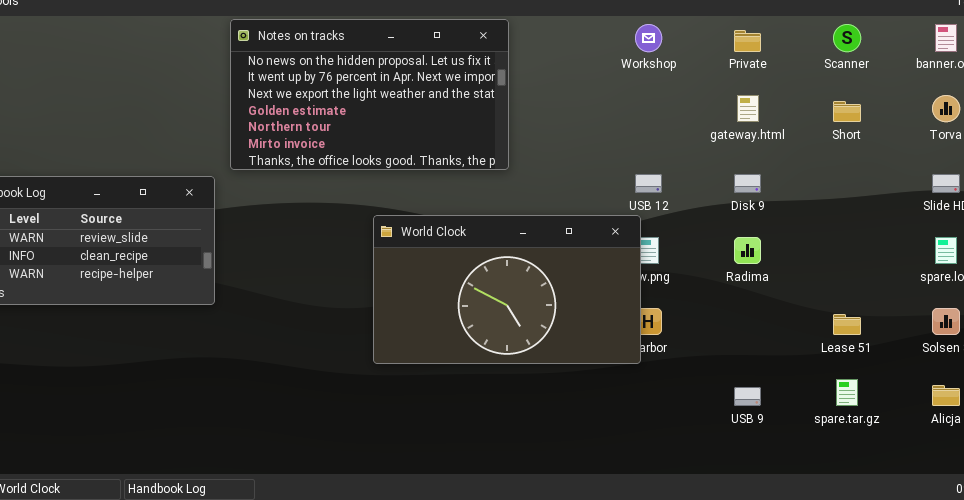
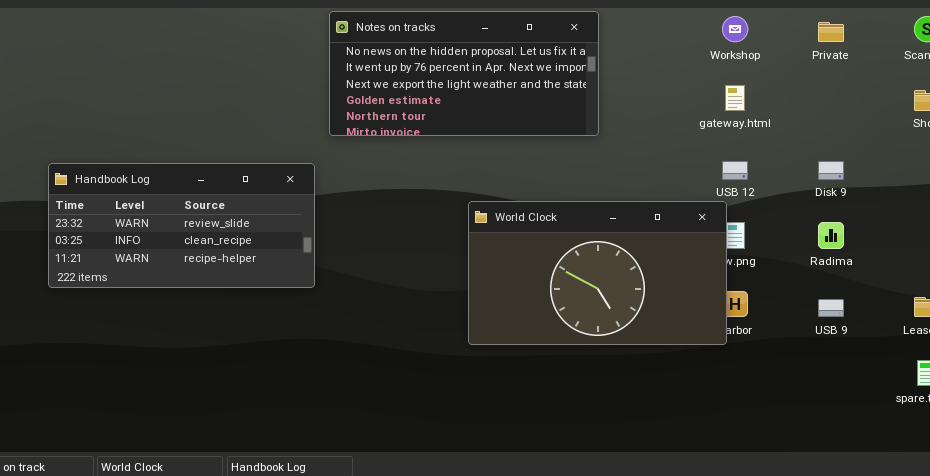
Notes on tracks: [230,19,509,170] -> [329,11,599,136], resized
gateway.html: [737,95,759,122] -> [725,85,745,111], moved
USB 9: [734,387,761,406] -> [818,299,844,317], moved

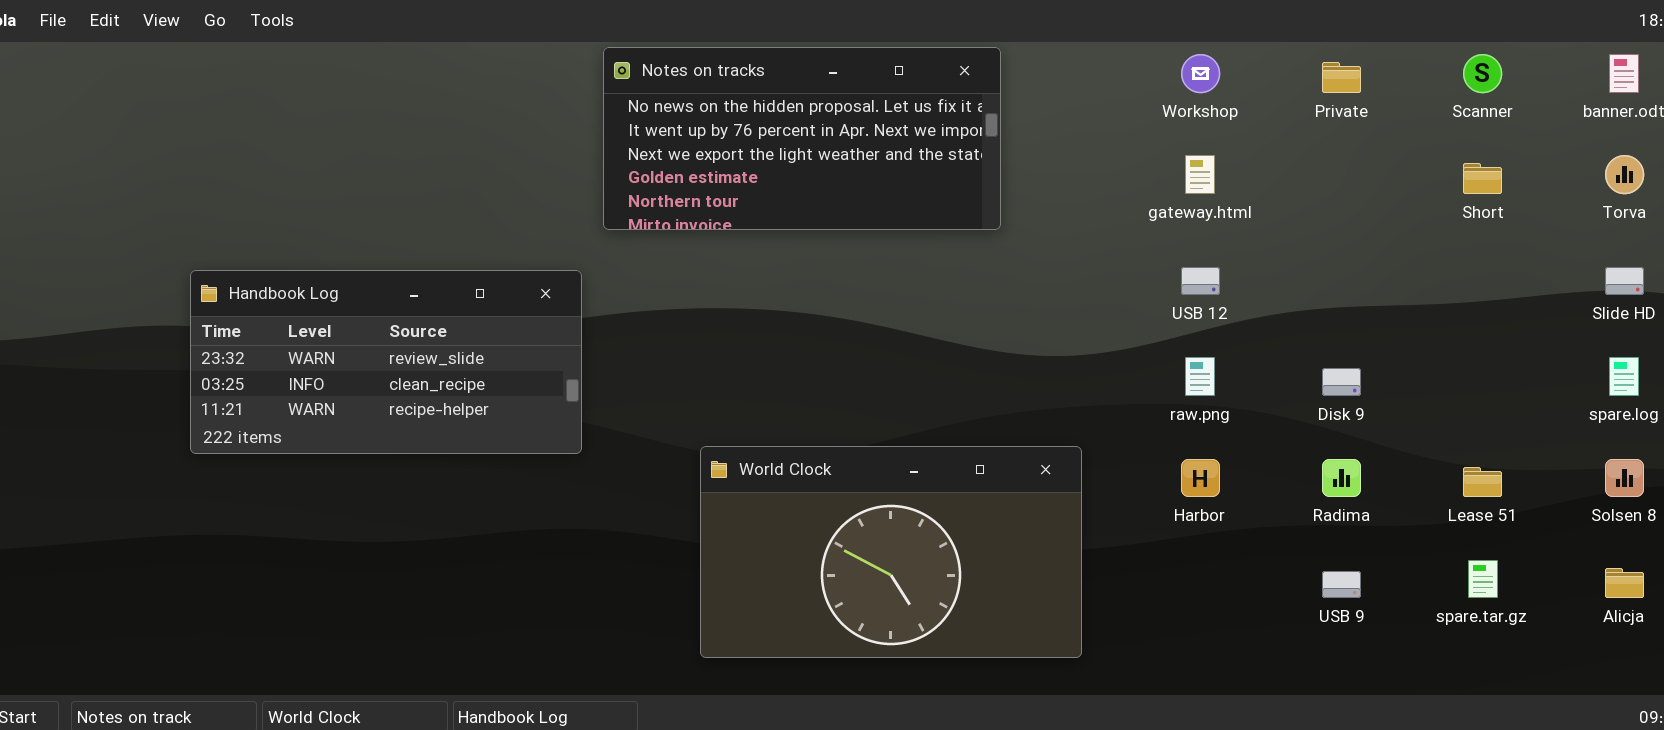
Disk 9: [818,161,844,180] -> [1322,368,1361,396], moved
World Clock: [468,201,727,345] -> [700,446,1082,658], moved
Radima: [818,222,844,249] -> [1322,459,1361,497], moved
USB 9: [818,299,844,317] -> [1322,571,1361,598], moved

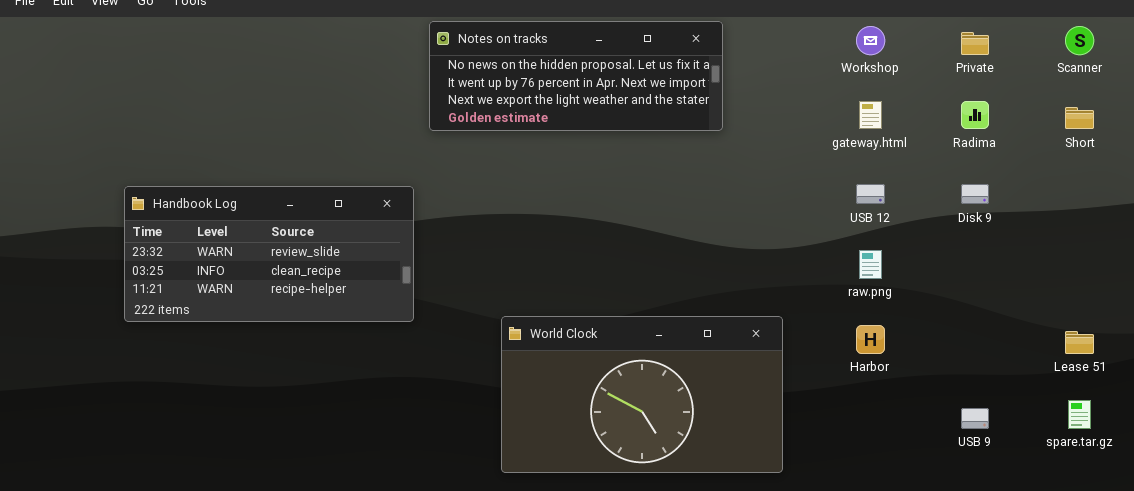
Notes on tracks: [603,47,1001,230] -> [429,21,723,131], resized
Disk 9: [1322,368,1361,396] -> [961,184,989,204], moved
Radima: [1322,459,1361,497] -> [961,101,989,129], moved

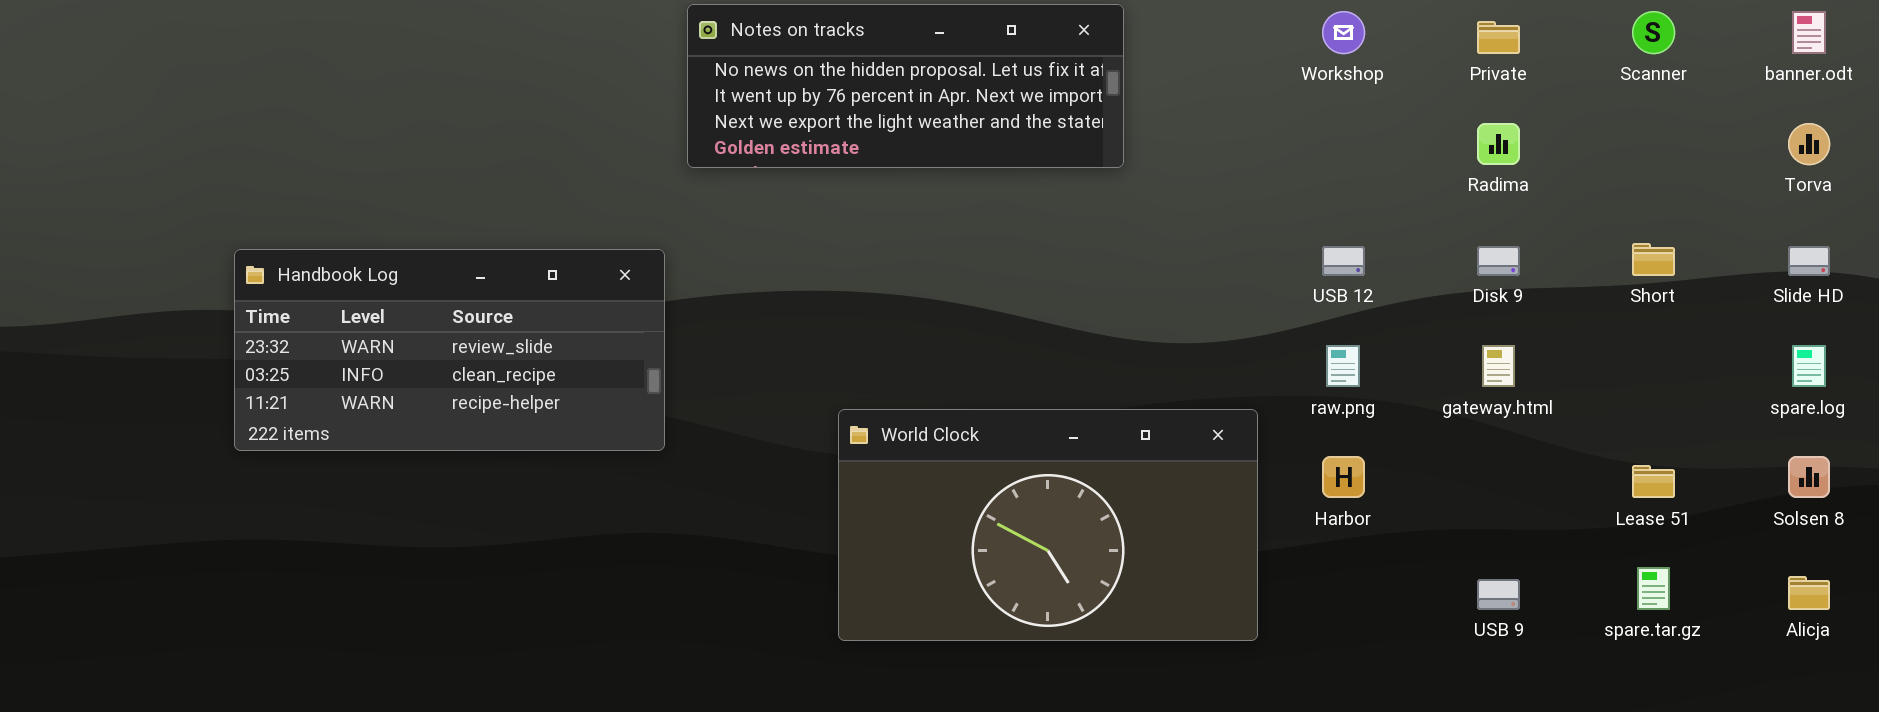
gateway.html: [859,101,882,129] -> [1482,345,1515,387], moved
Short: [1065,107,1094,129] -> [1632,243,1675,276], moved
World Clock: [501,316,783,473] -> [838,409,1258,641], moved

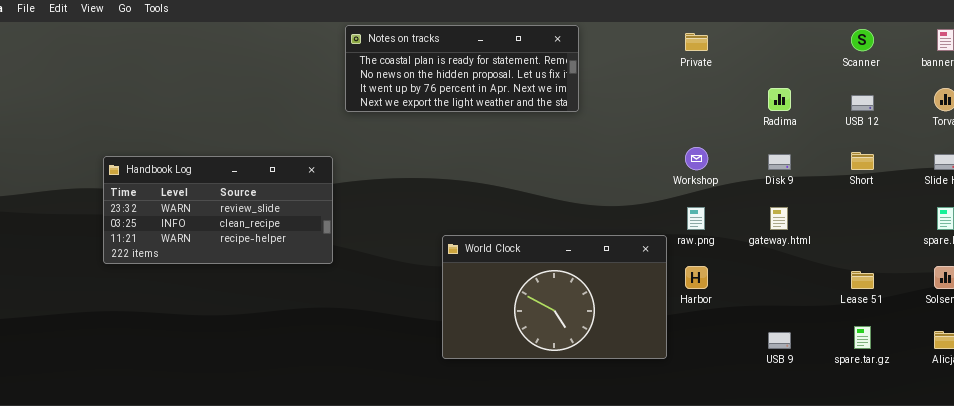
Notes on tracks: [687,4,1124,168] -> [345,25,579,112], scrolled up 1 row
Workshop: [1322,11,1365,54] -> [685,147,708,170], moved
Private: [1477,21,1520,54] -> [685,33,708,51], moved
USB 12: [1322,246,1365,276] -> [851,95,874,111], moved
World Clock: [838,409,1258,641] -> [442,235,667,359], moved

